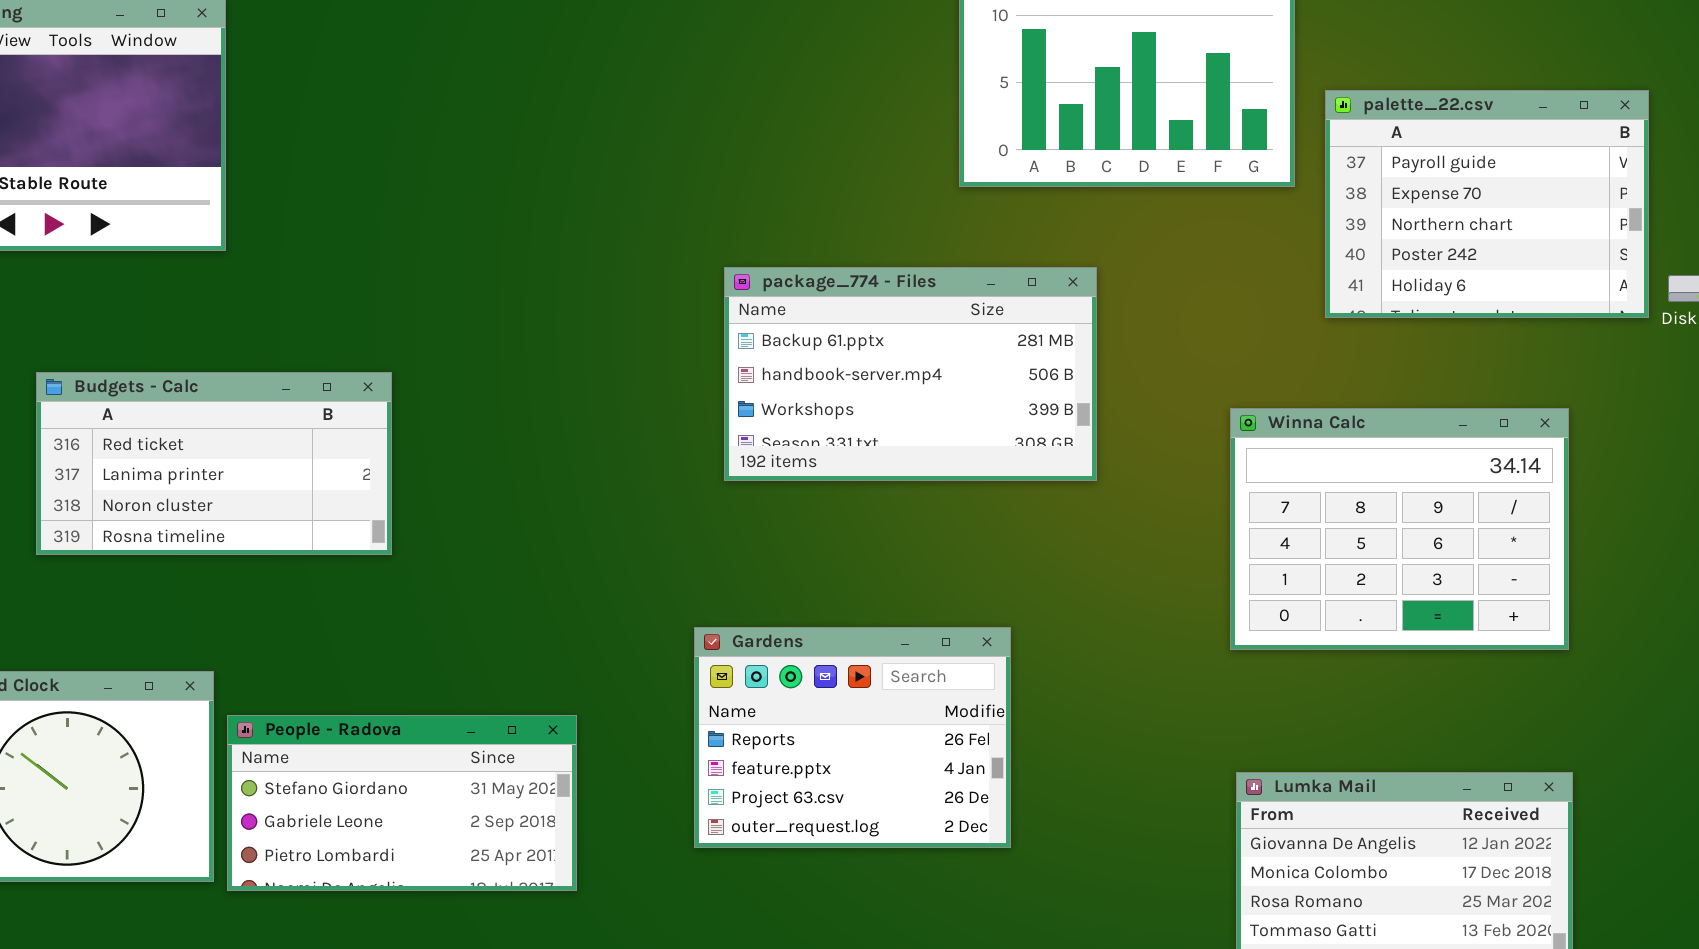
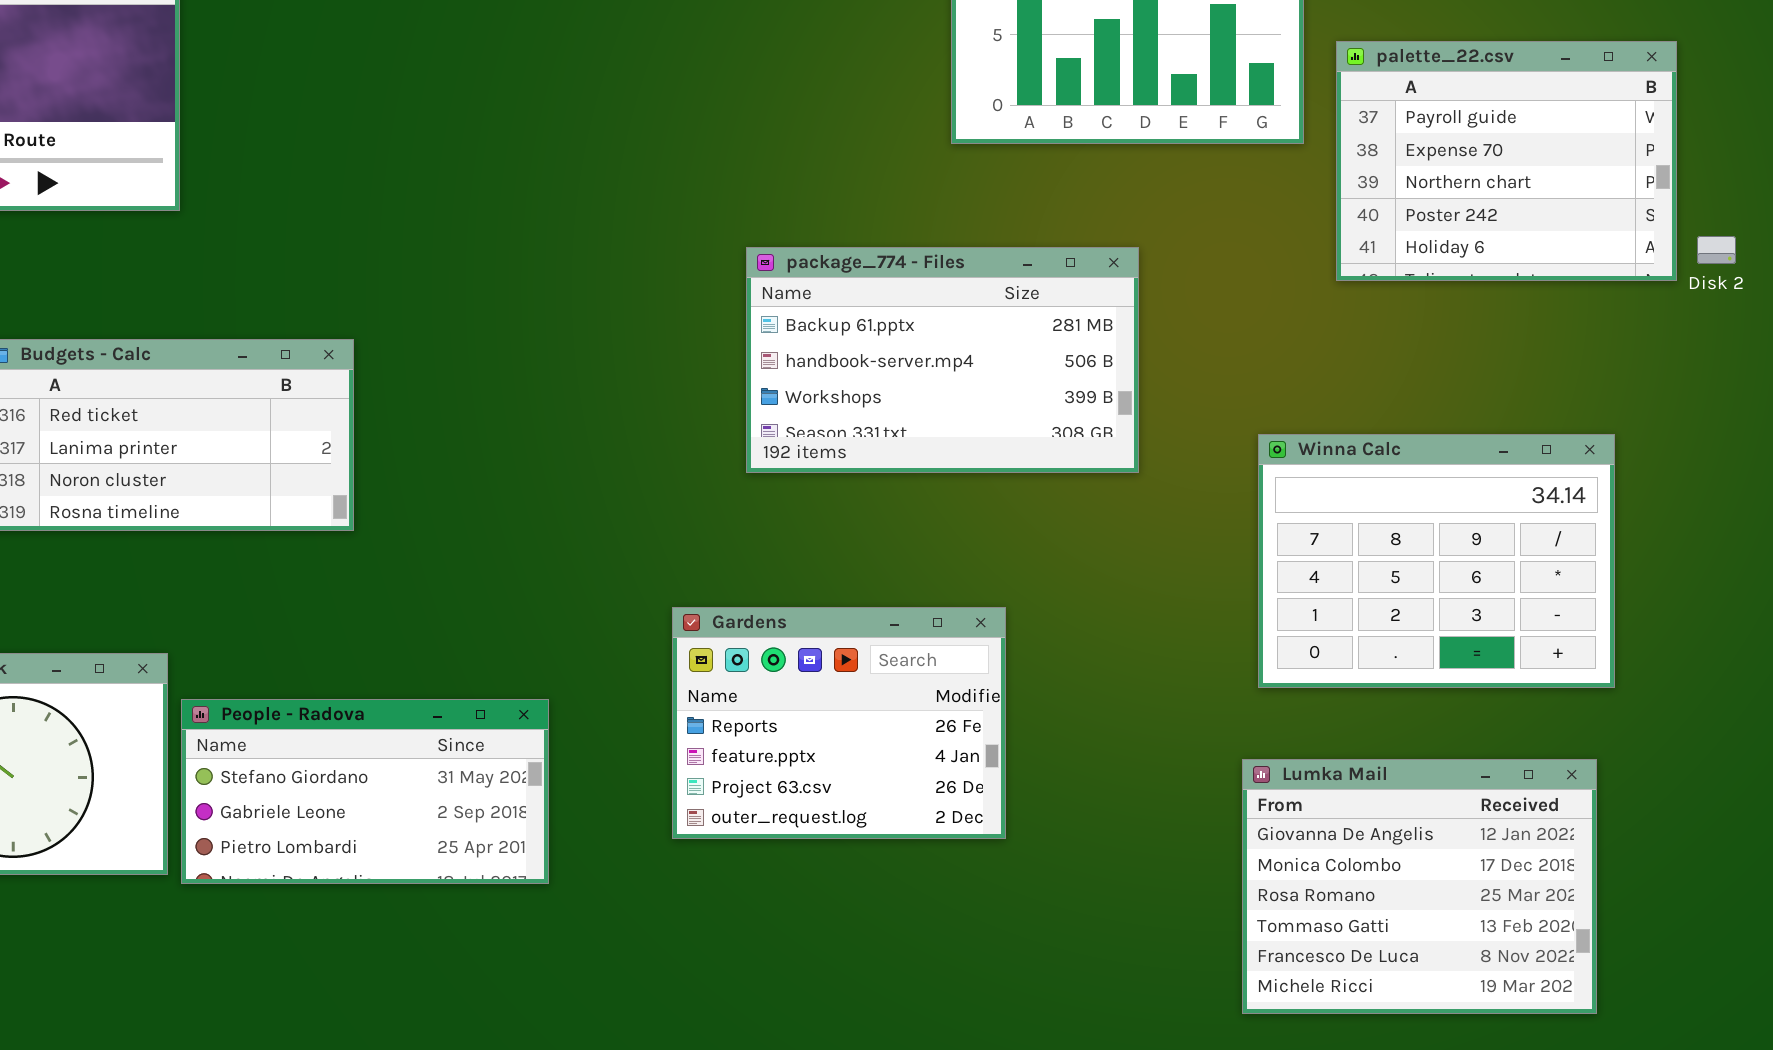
package_774 - Files: [724,267,1097,481] -> [746,247,1139,473], moved
Winna Calc: [1230,408,1569,650] -> [1258,434,1615,688], moved

